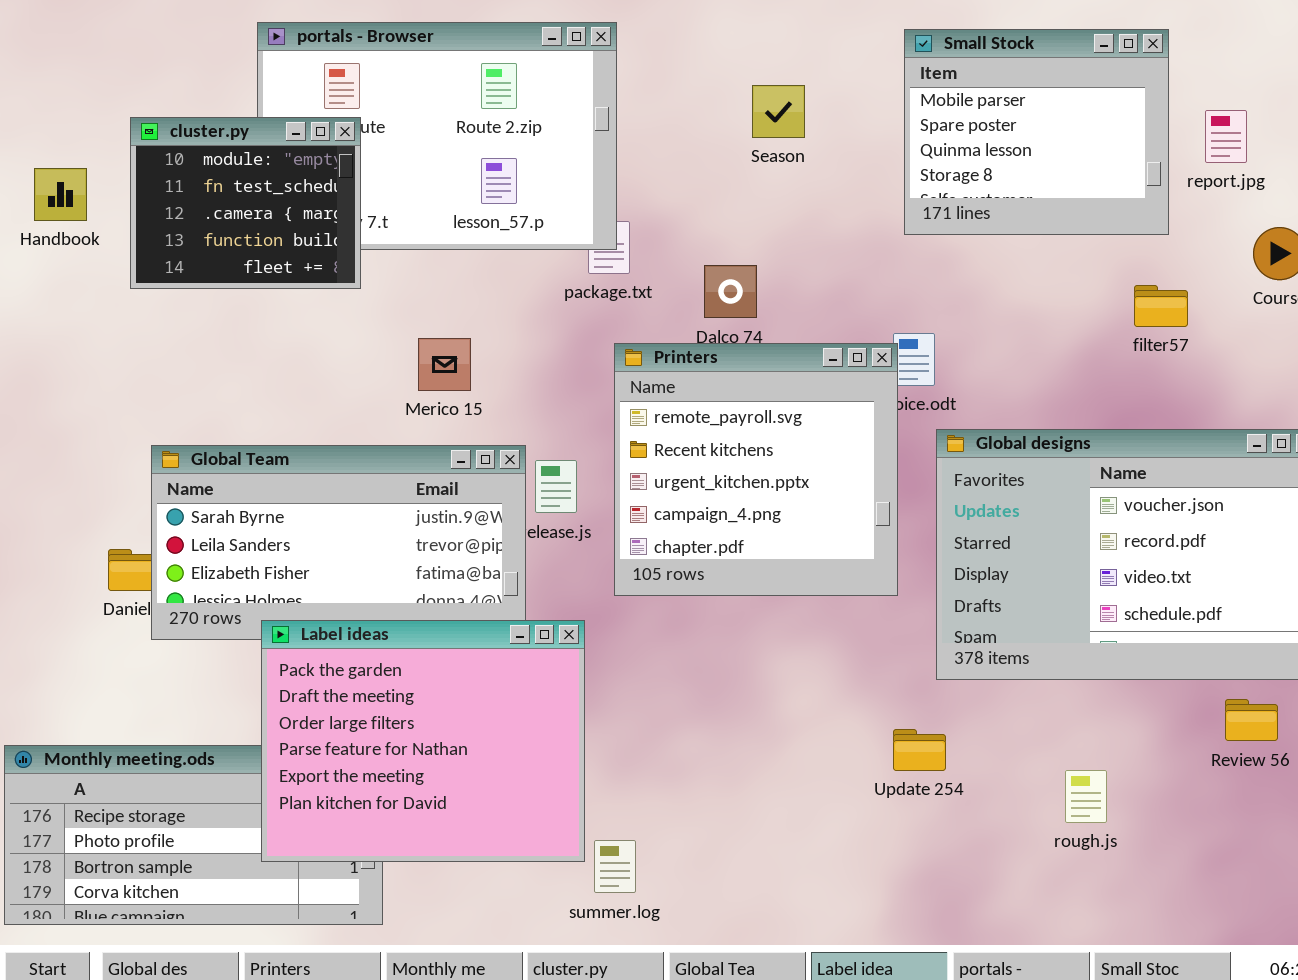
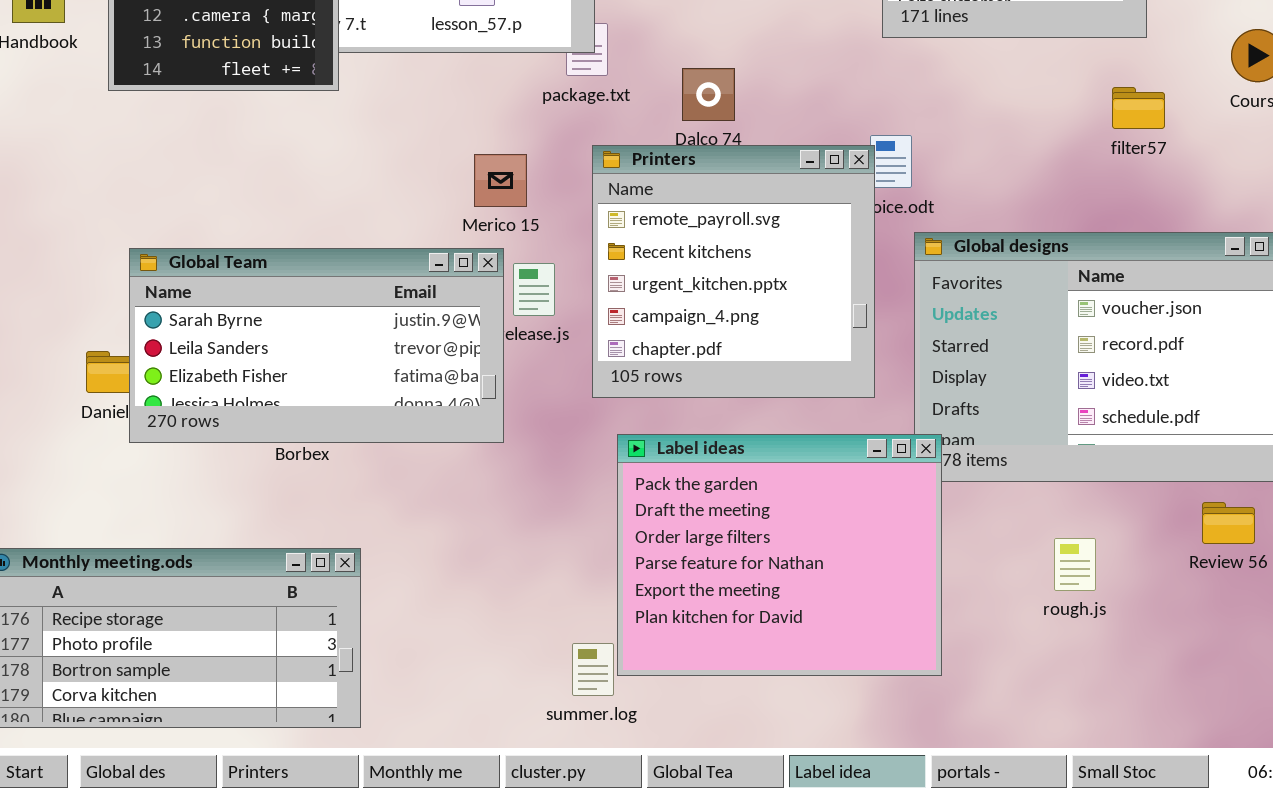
Merico 15: [418,338,471,391] -> [474,154,527,207], moved
Label ideas: [261,620,585,862] -> [617,434,942,676], moved
rough.js: [1065,770,1107,823] -> [1054,538,1096,591], moved

